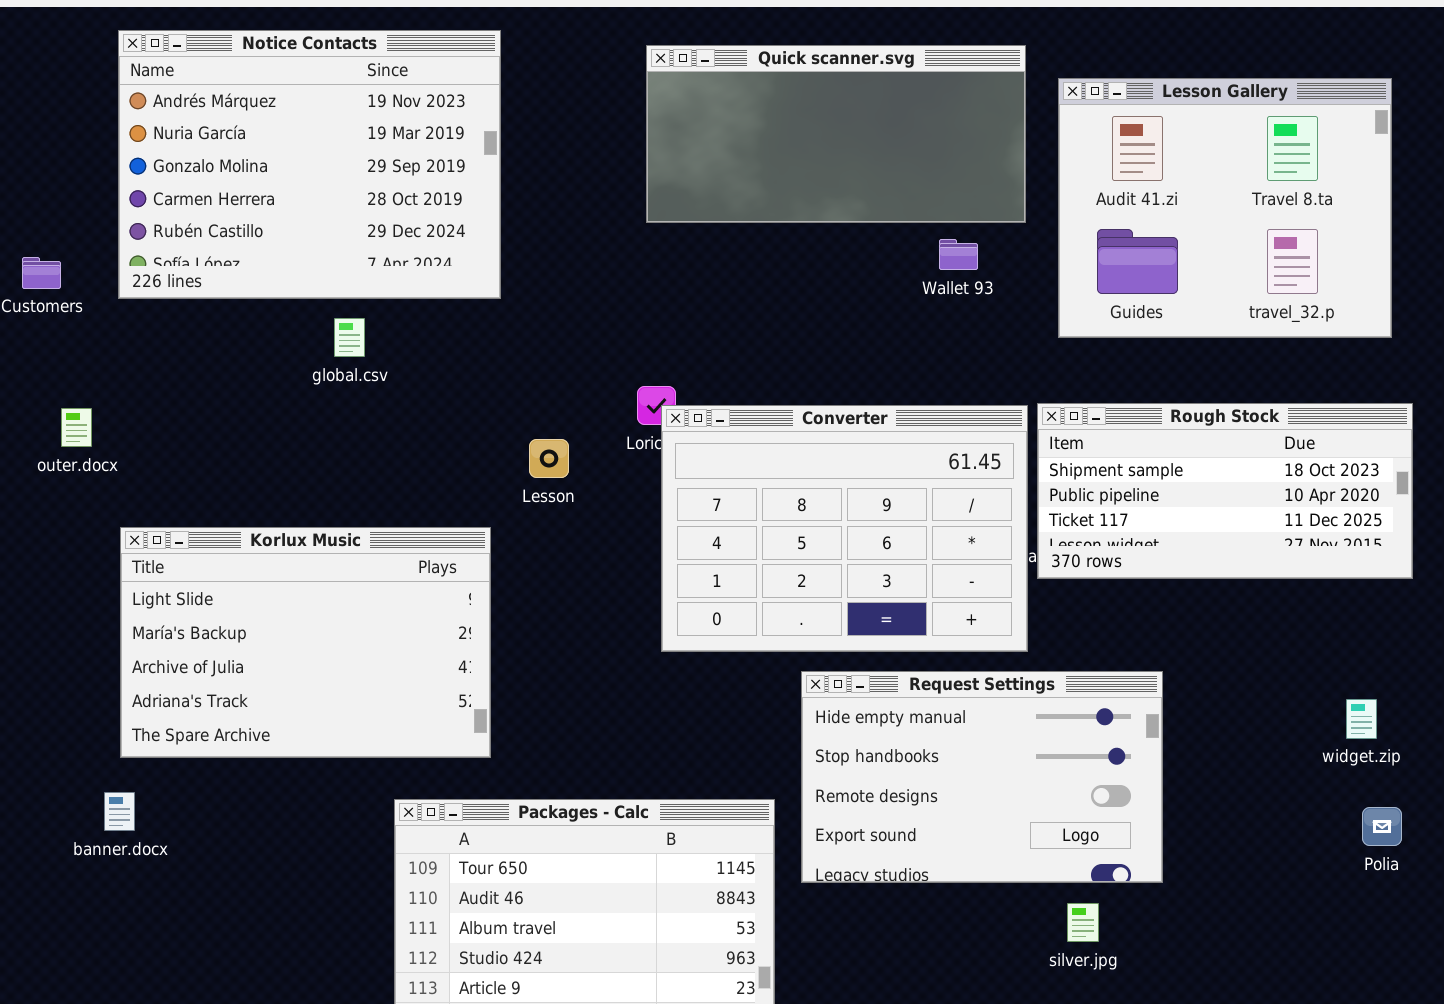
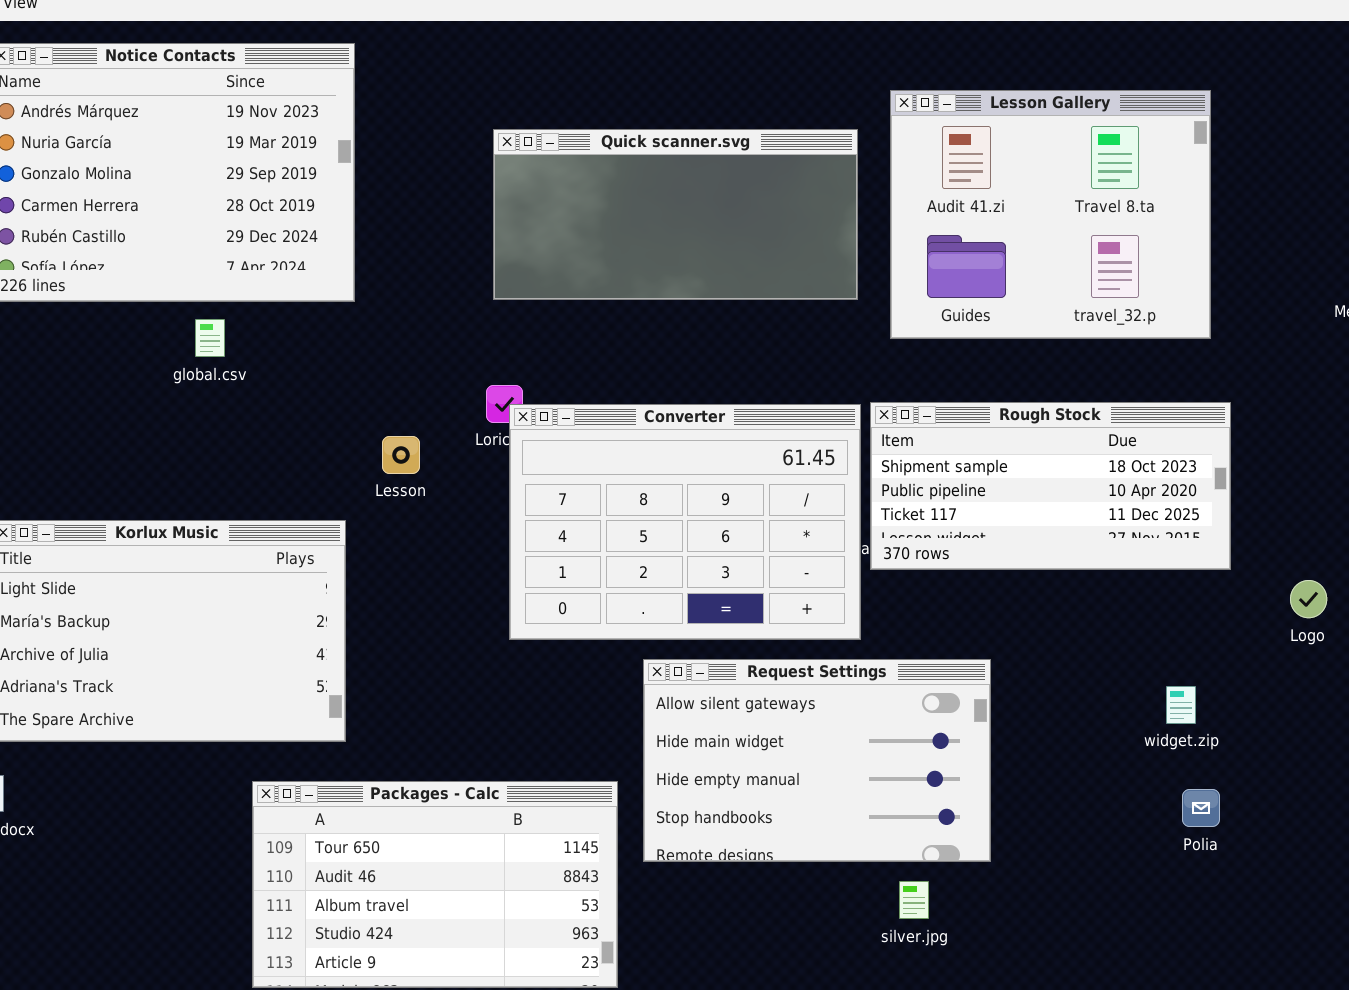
Quick scanner.svg: [646,45,1026,223] -> [493,129,858,300], moved
Request Settings: [801,671,1163,883] -> [643,659,991,862], scrolled up 2 rows

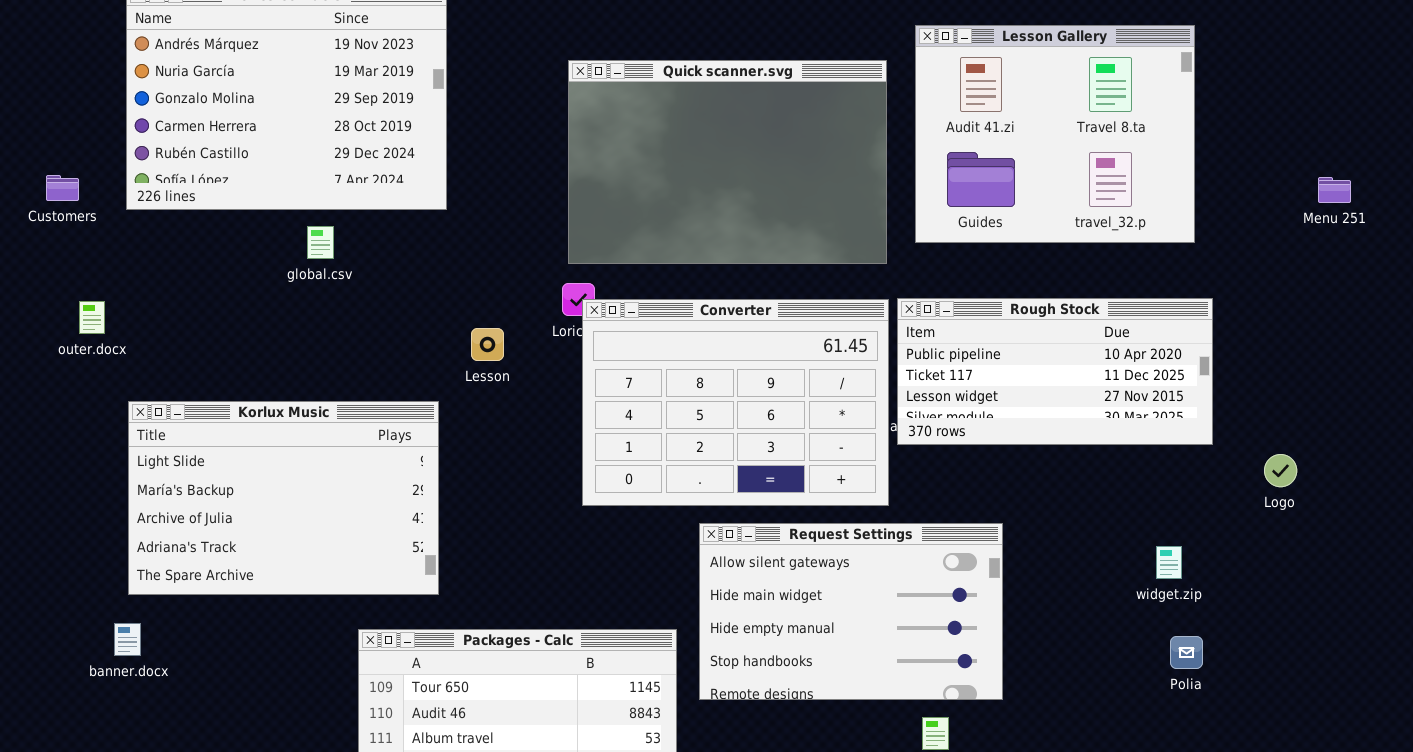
Quick scanner.svg: [493,129,858,300] -> [568,60,887,264], resized
Rough Stock: [870,402,1231,570] -> [897,298,1213,445], scrolled down 1 row

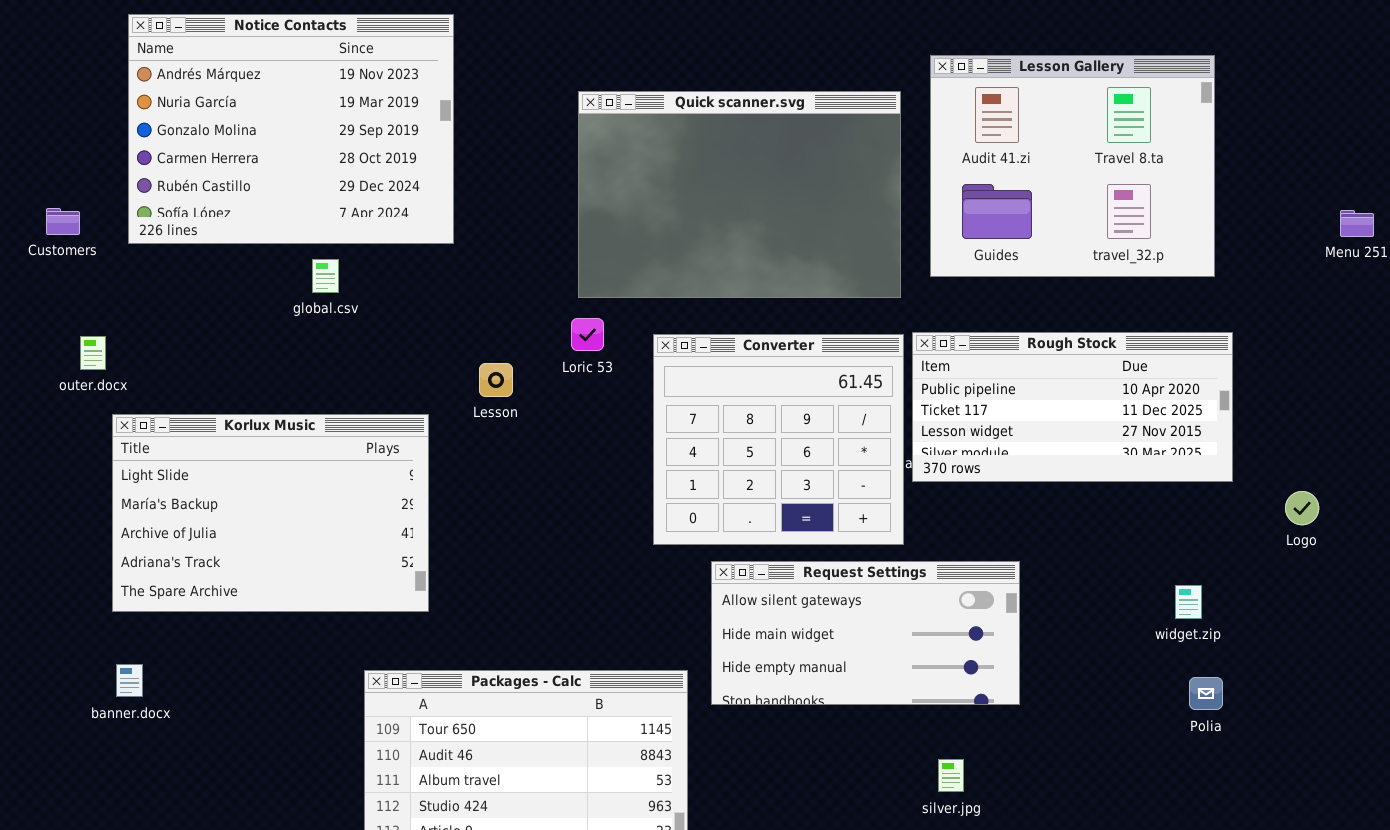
Converter: [582,299,889,506] -> [653,334,904,545], resized
Korlux Music: [128,401,439,595] -> [112,414,429,612], moved
Request Settings: [699,523,1003,700] -> [711,561,1020,705], resized

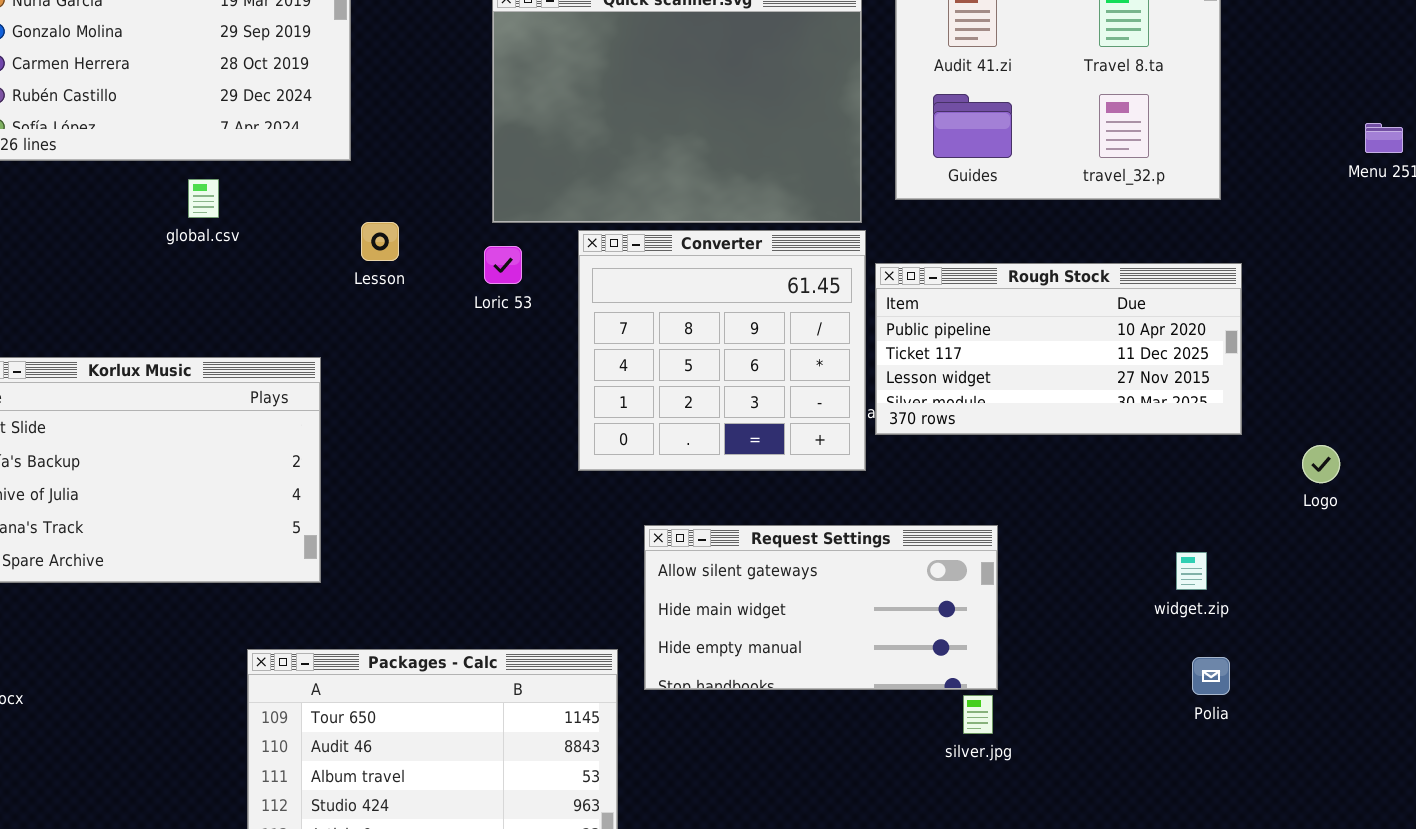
Converter: [653,334,904,545] -> [578,230,866,471], moved
Lesson: [479,363,513,397] -> [361,222,399,261], moved
silver.jpg: [938,759,964,792] -> [963,695,993,734], moved

